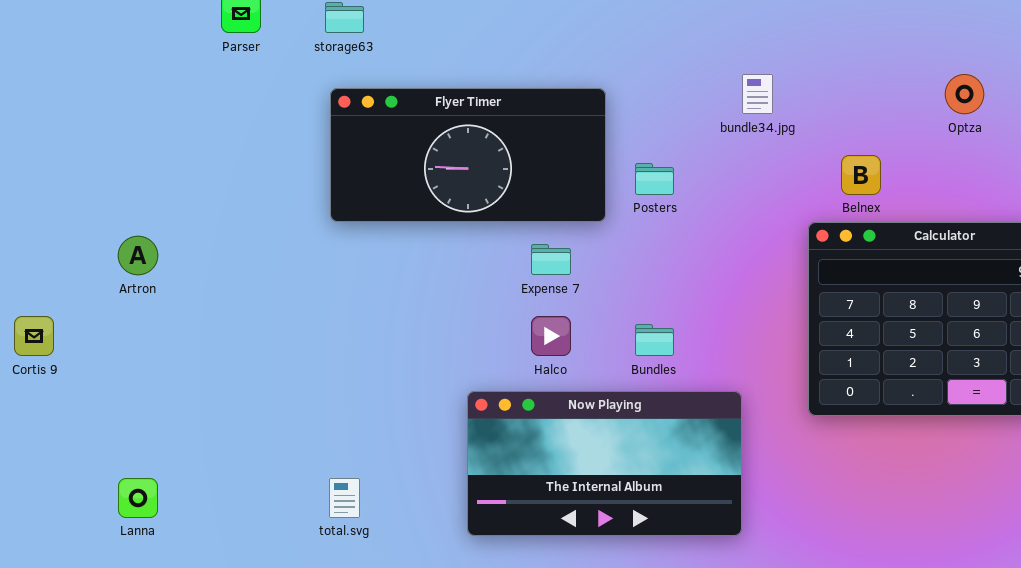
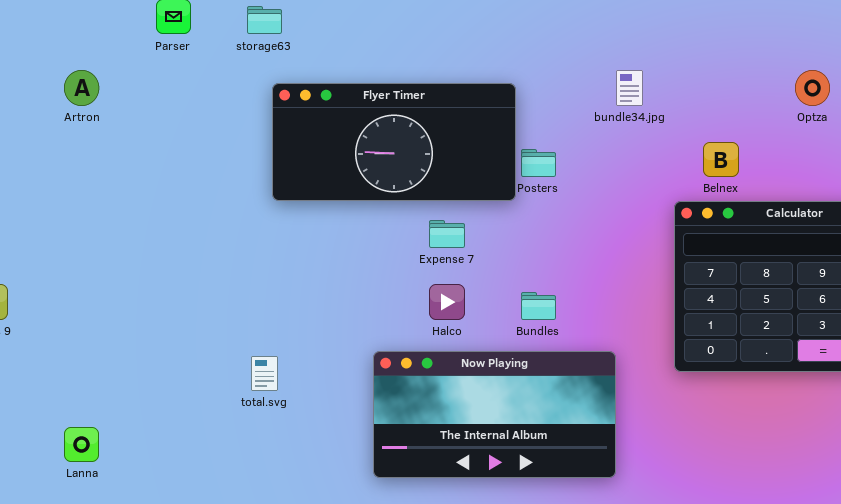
Flyer Timer: [330,88,606,222] -> [272,83,516,201], moved
Artron: [118,236,158,275] -> [64,70,99,106], moved
total.svg: [329,478,360,518] -> [251,356,278,391], moved

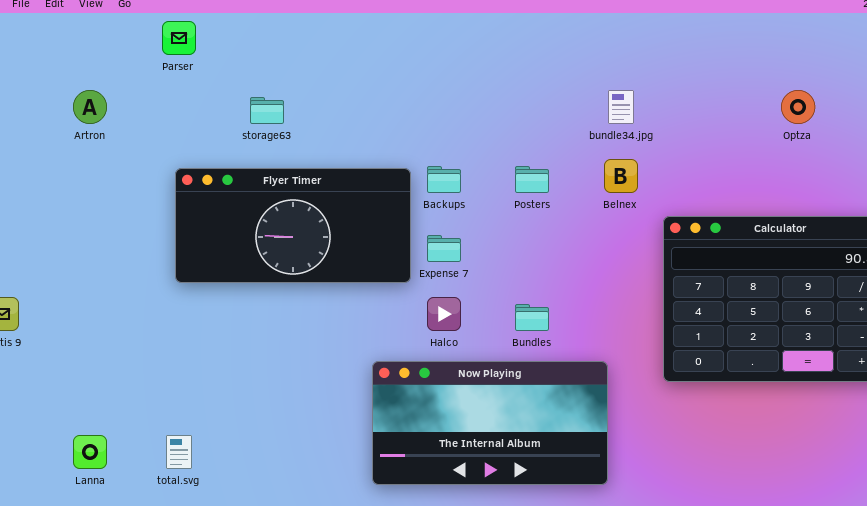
storage63: [247,6,282,34] -> [250,97,284,124], moved
Flyer Timer: [272,83,516,201] -> [175,168,411,283], moved
Belnex: [703,142,739,177] -> [604,159,638,193], moved
total.svg: [251,356,278,391] -> [166,435,192,469], moved

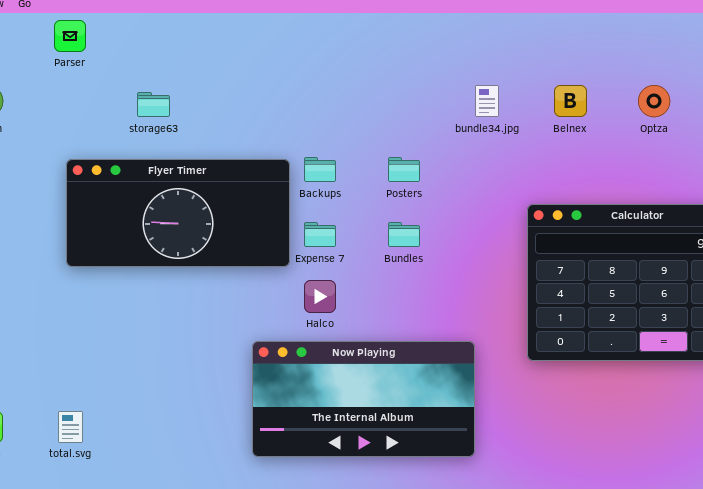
Belnex: [604,159,638,193] -> [554,85,587,117], moved
Bundles: [515,304,549,331] -> [388,222,420,247], moved

